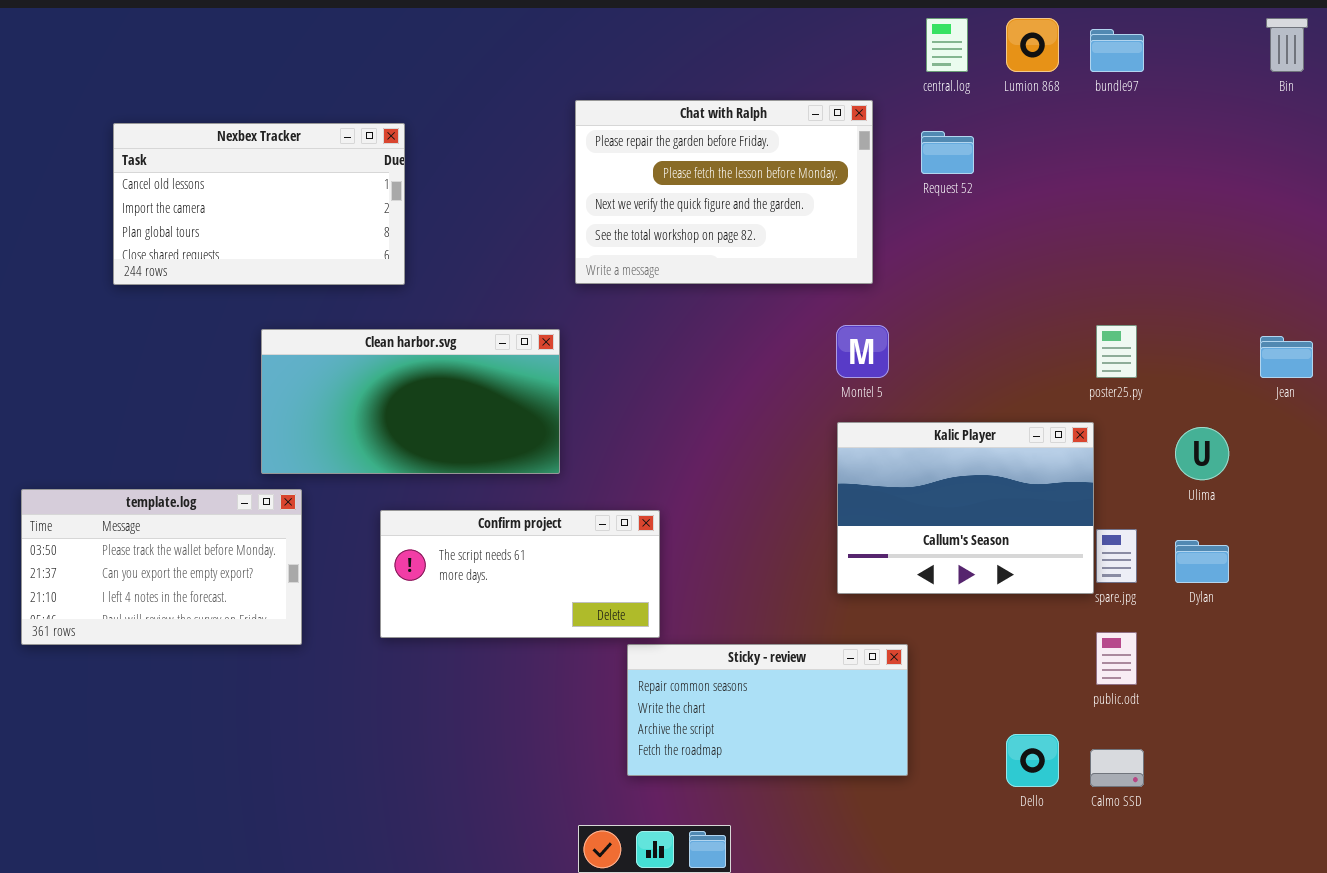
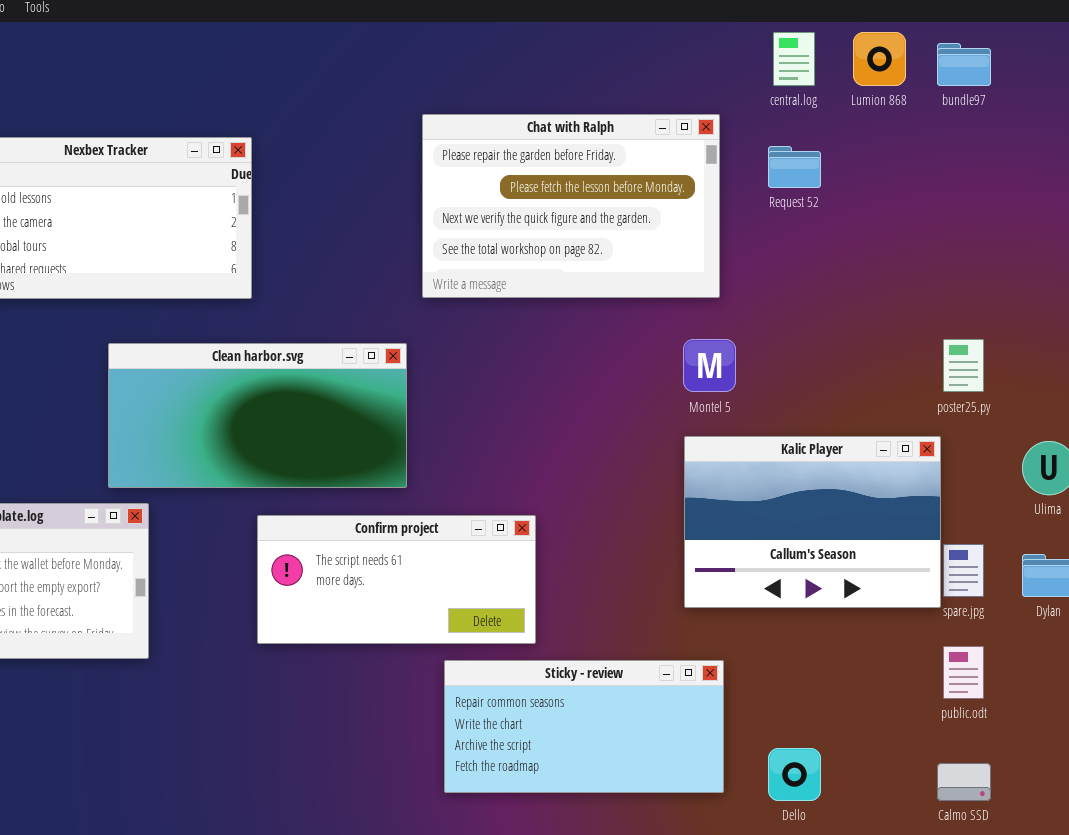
Confirm project: [380,510,660,638] -> [257,515,536,644], moved
Sticky - review: [627,644,908,776] -> [444,660,724,793], moved
Dello: [1006,734,1059,787] -> [768,748,821,801], moved

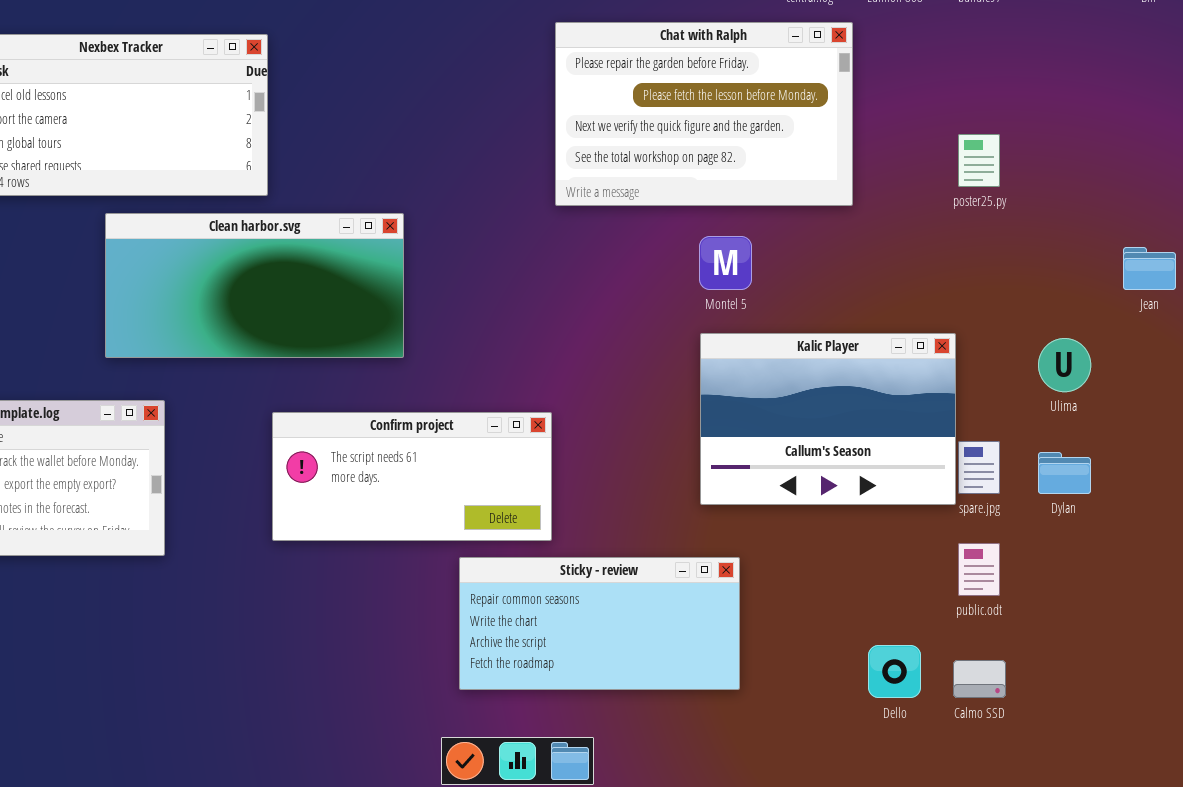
Chat with Ralph: [422,114,720,298] -> [555,22,853,206], moved
poster25.py: [943,339,984,392] -> [958,134,1000,187], moved
Clean harbor.svg: [108,343,407,488] -> [105,213,404,358], moved
Dello: [768,748,821,801] -> [868,645,921,698], moved

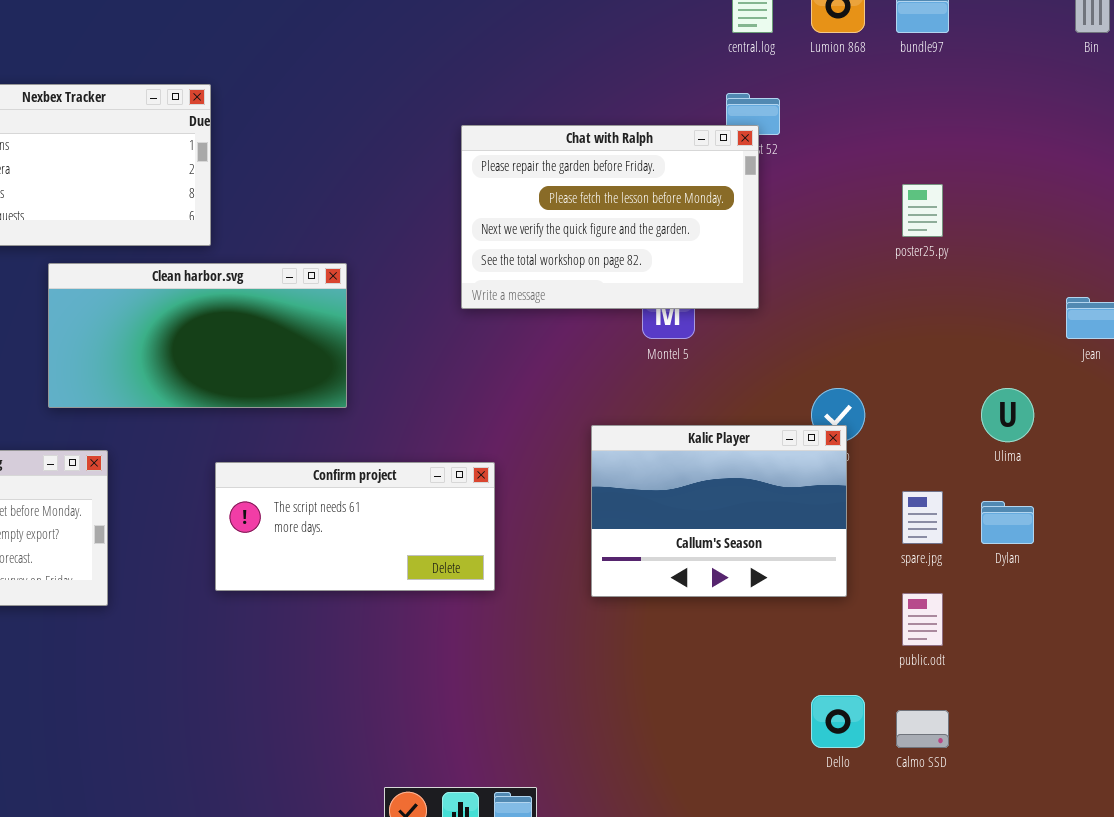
Chat with Ralph: [555,22,853,206] -> [461,125,759,309], moved
Kalic Player: [700,333,956,505] -> [591,425,847,597], moved
Sticky - review: [459,557,740,690] -> none, closed

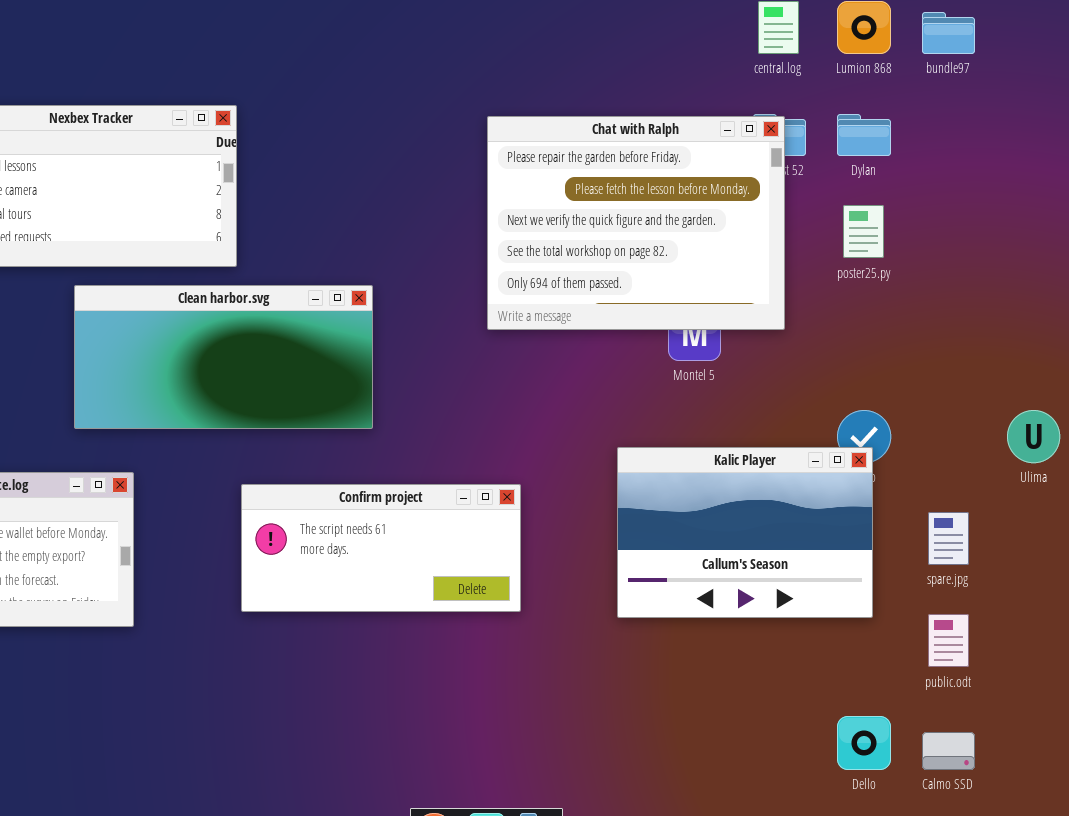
Chat with Ralph: [461,125,759,309] -> [487,116,785,330], resized
poster25.py: [902,184,943,237] -> [843,205,884,258], moved
Dylan: [981,501,1034,544] -> [837,114,891,156], moved

